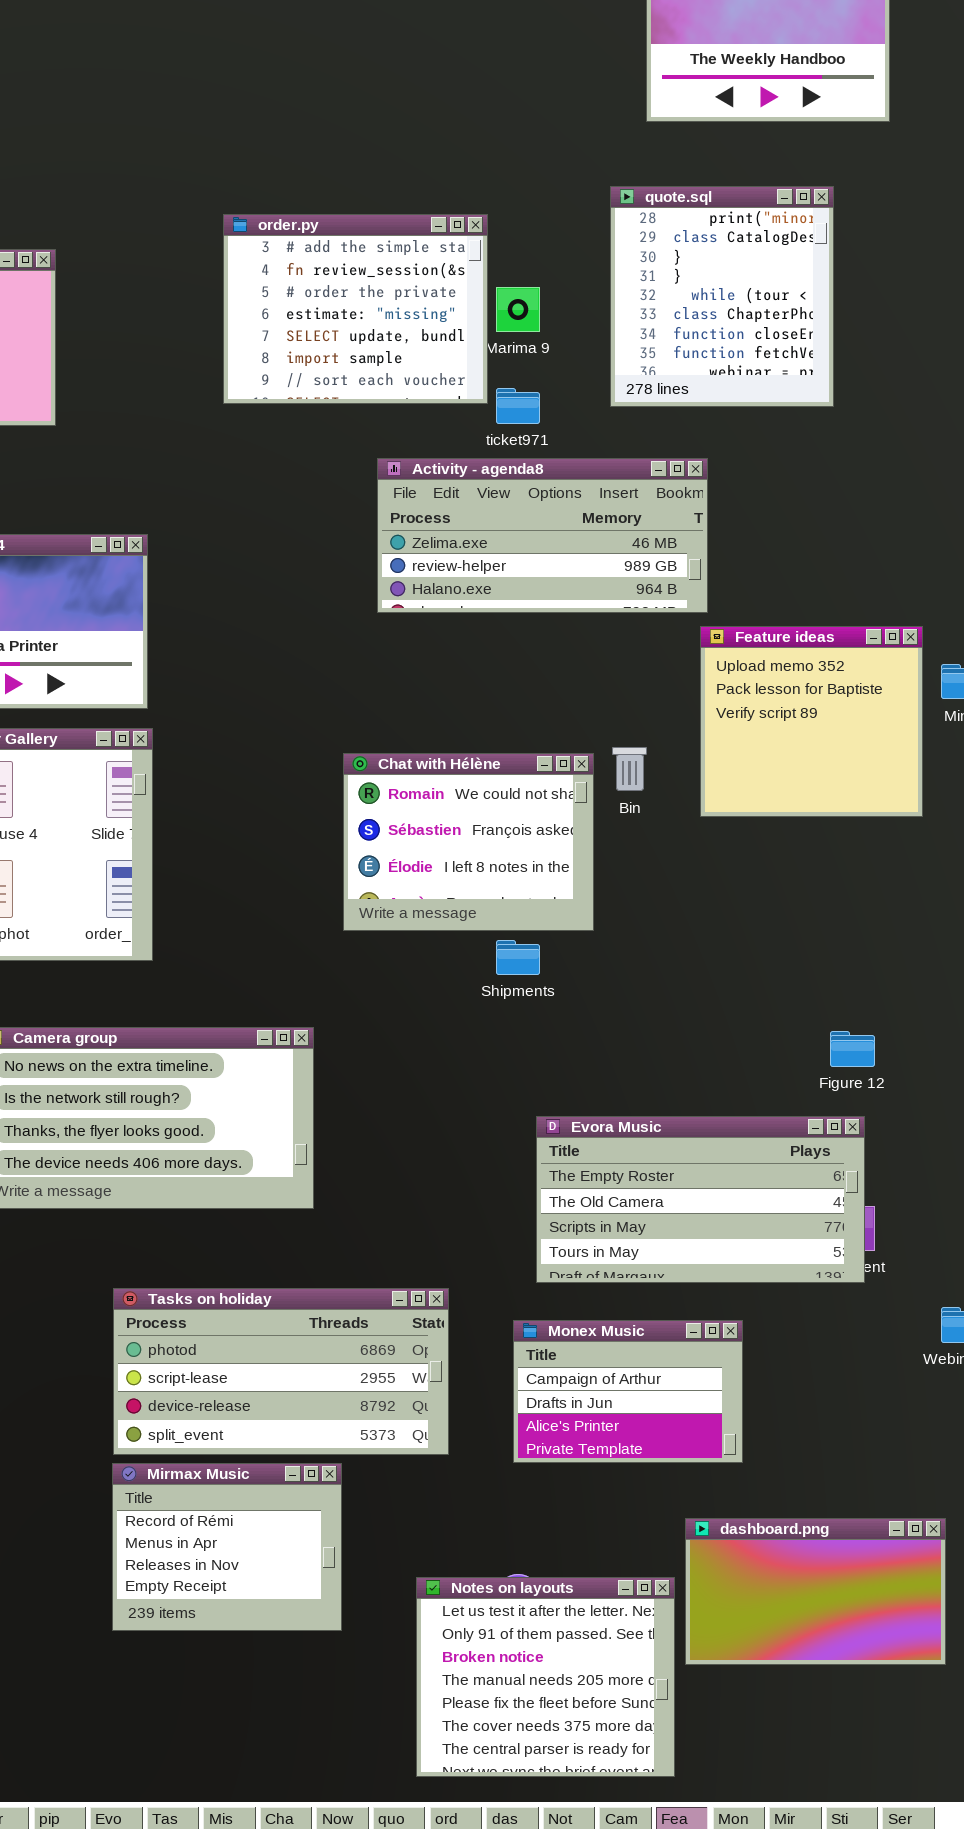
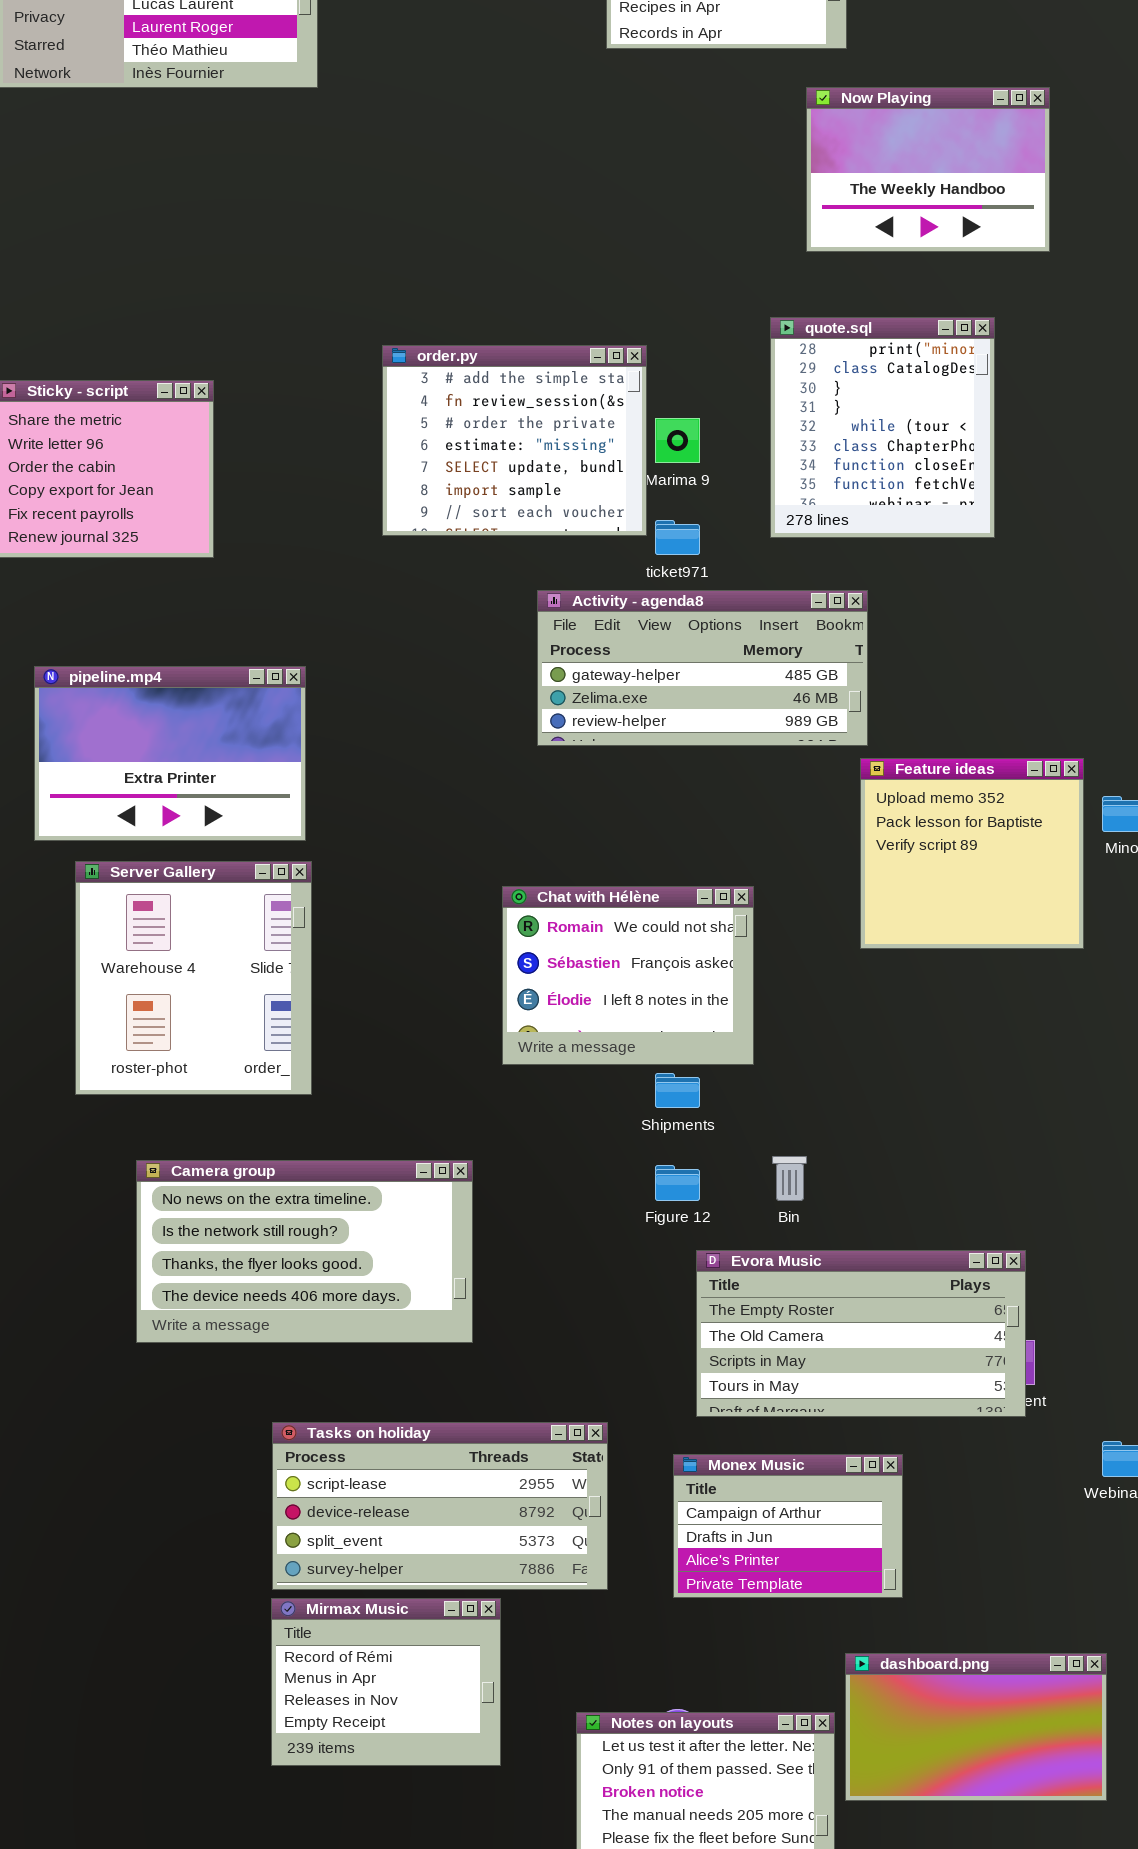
Activity - agenda8: [377,458,708,613] -> [537,590,868,746], scrolled up 1 row
Bin: [612,747,647,791] -> [772,1156,807,1201], moved
Figure 12: [830,1031,875,1067] -> [655,1165,700,1201], moved
Tasks on holiday: [113,1288,449,1455] -> [272,1422,608,1590], scrolled down 1 row

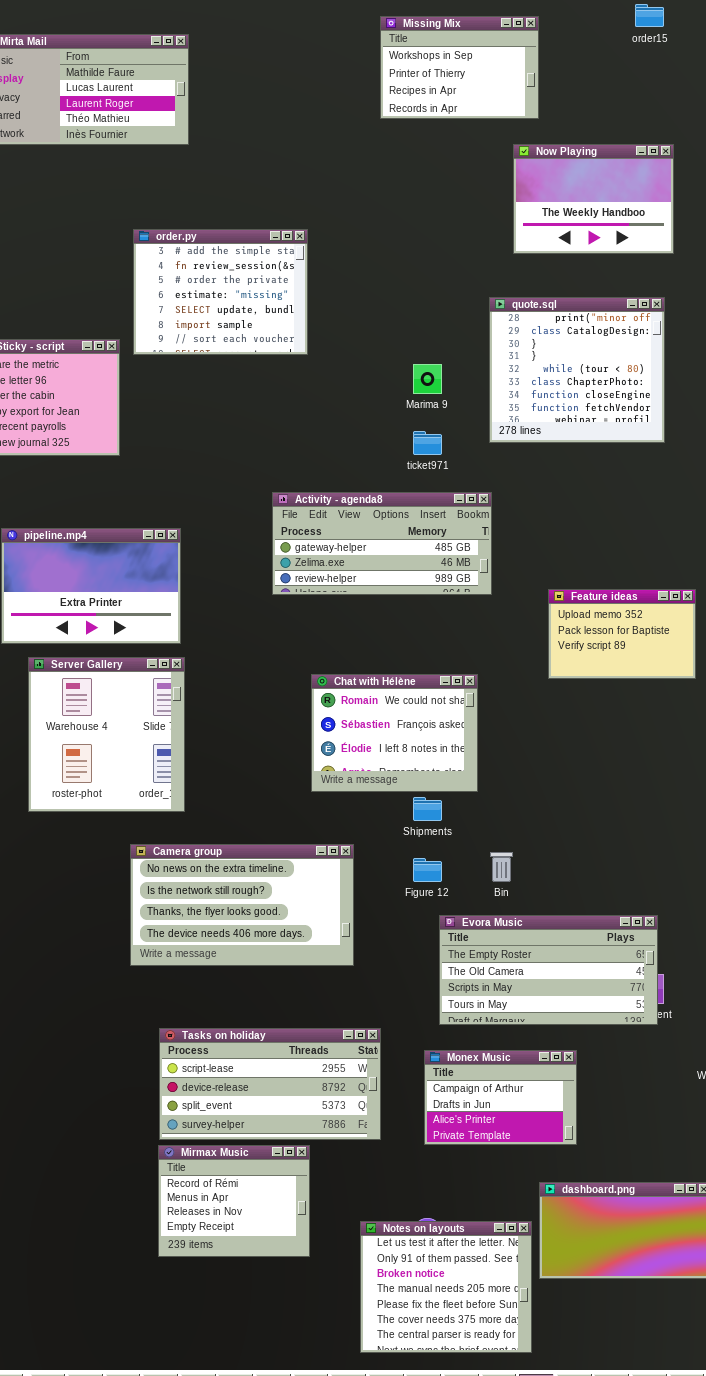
quote.sql: [770,317,995,538] -> [489,297,665,443], resized
order.py: [382,345,647,536] -> [133,229,308,355], moved
Activity - agenda8: [537,590,868,746] -> [272,492,492,595], moved
Feature ideas: [860,758,1084,949] -> [548,589,696,679], resized
Camera group: [136,1160,473,1343] -> [130,844,354,966], moved

